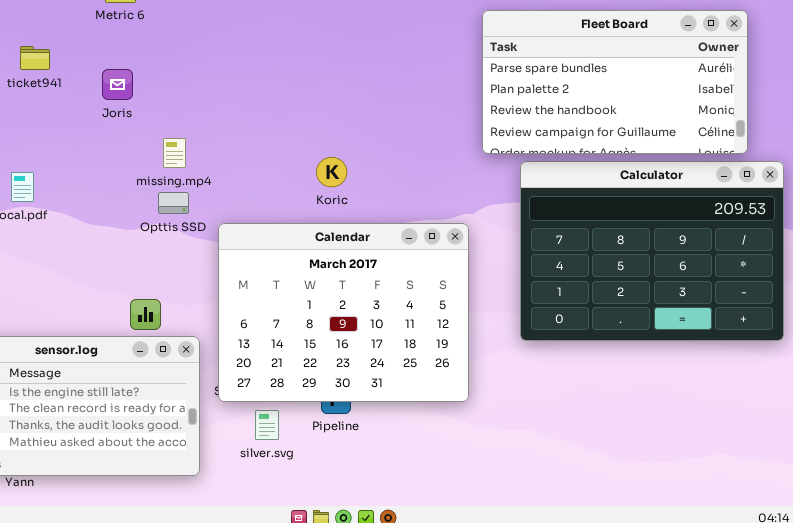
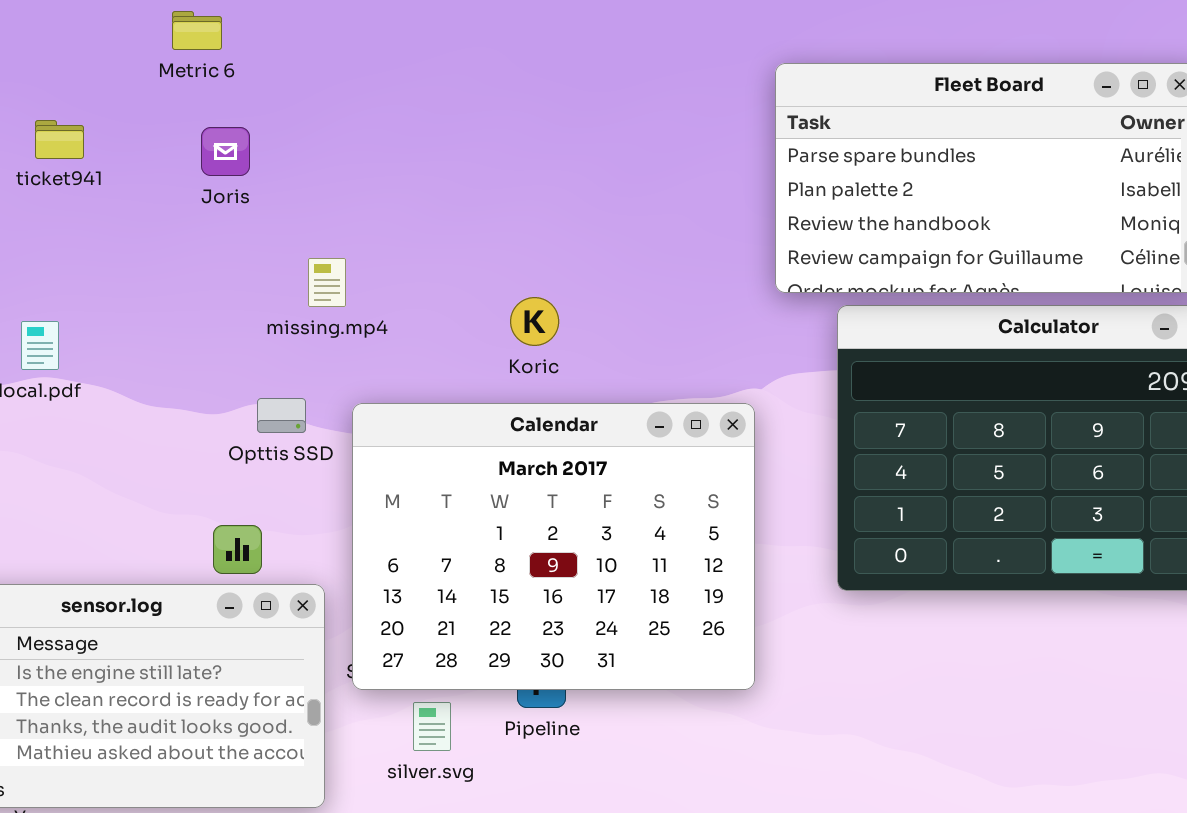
Joris: [102,69,133,100] -> [201,127,250,176], moved
missing.mp4: [163,138,186,168] -> [308,258,346,307], moved
Opttis SSD: [158,192,189,214] -> [257,398,306,433], moved

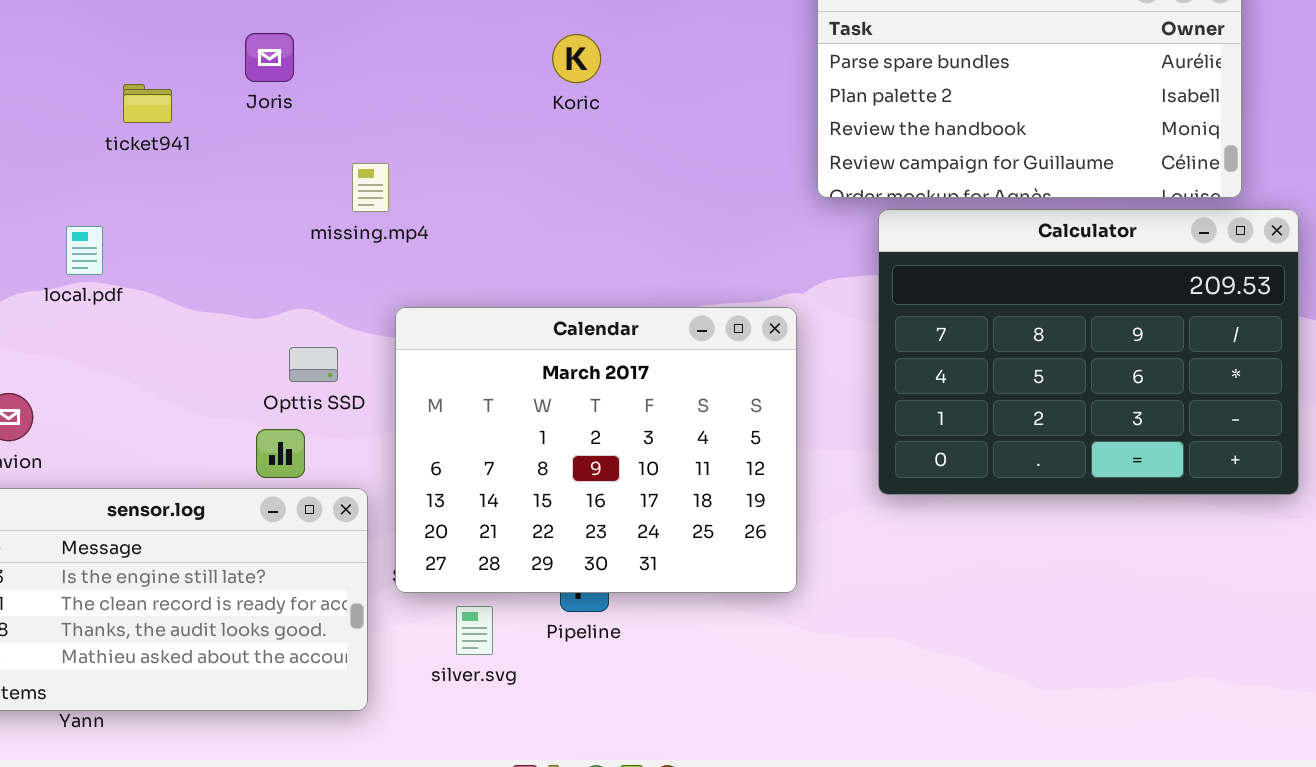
ticket941: [35,120,84,159] -> [123,84,172,123], moved
Koric: [510,297,559,346] -> [552,34,601,83], moved
Opttis SSD: [257,398,306,433] -> [289,347,338,382], moved

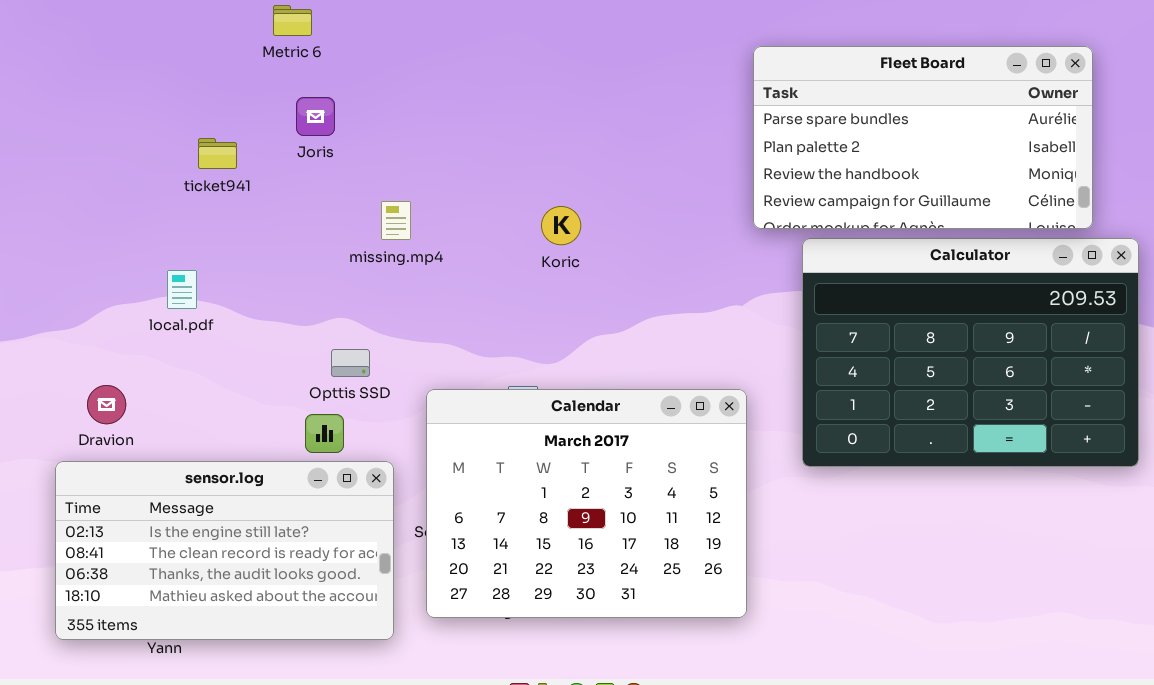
Koric: [552,34,601,83] -> [541,206,581,245], moved
local.pdf: [66,226,103,275] -> [167,270,197,309], moved
Calendar: [395,307,797,593] -> [426,389,747,618], moved

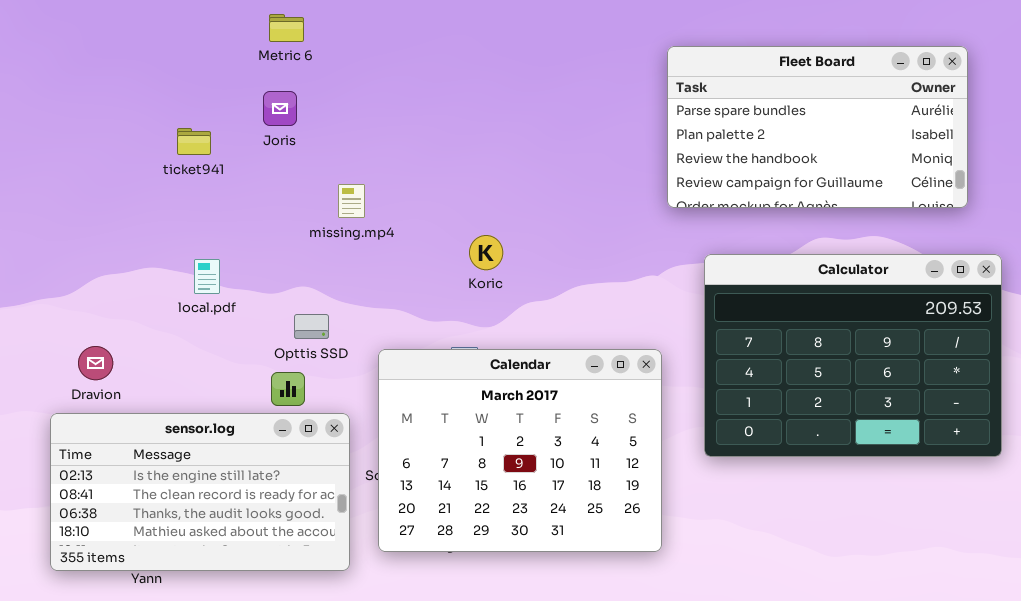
Metric 6: [273,5,312,36] -> [269,14,304,42], moved
Koric: [541,206,581,245] -> [469,235,503,270], moved
Calculator: [802,238,1139,467] -> [704,254,1002,457], moved
local.pdf: [167,270,197,309] -> [194,259,220,294], moved

